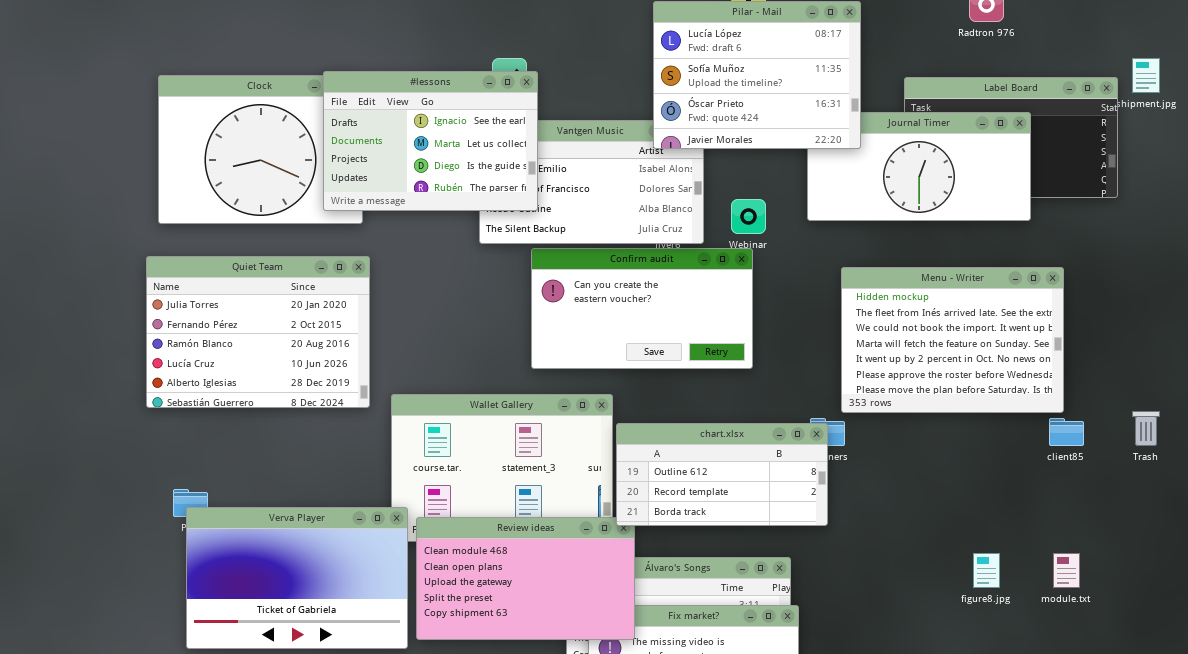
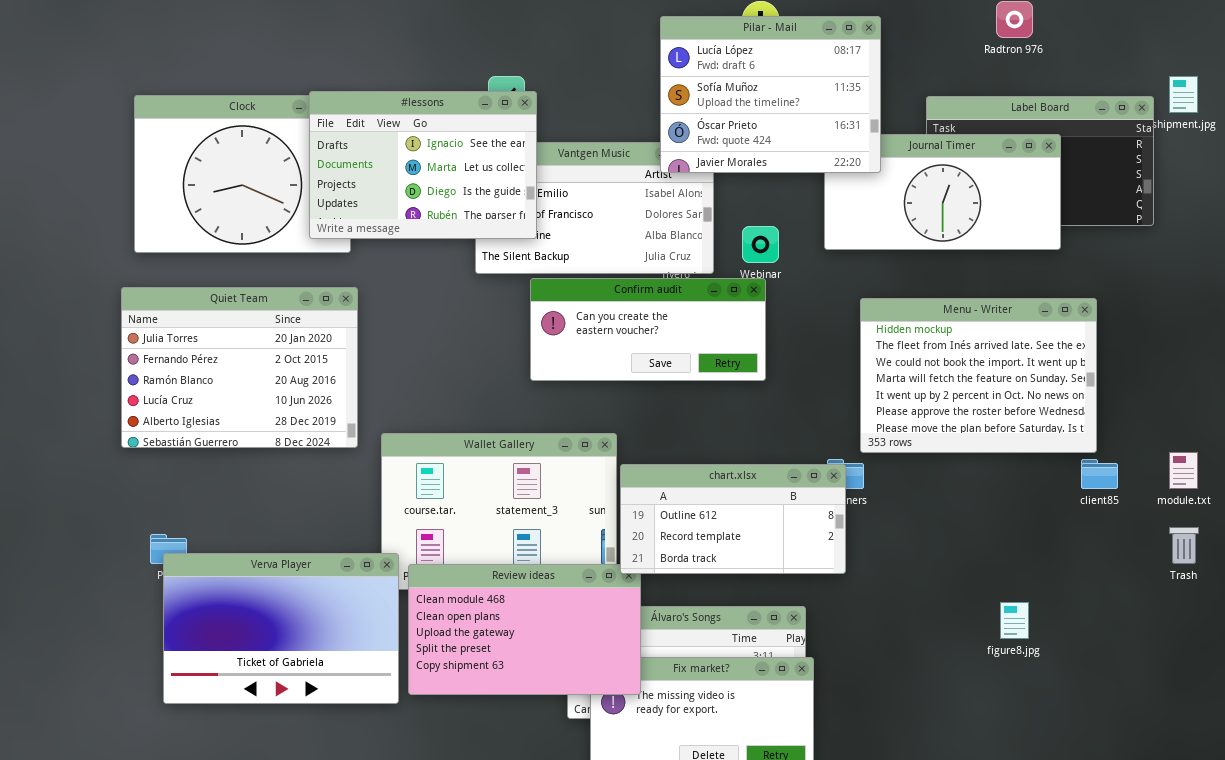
Confirm audit: [531,248,753,369] -> [530,278,766,381], resized
Trash: [1132,411,1160,446] -> [1169,527,1199,564], moved
module.txt: [1053,553,1080,588] -> [1169,452,1198,489], moved

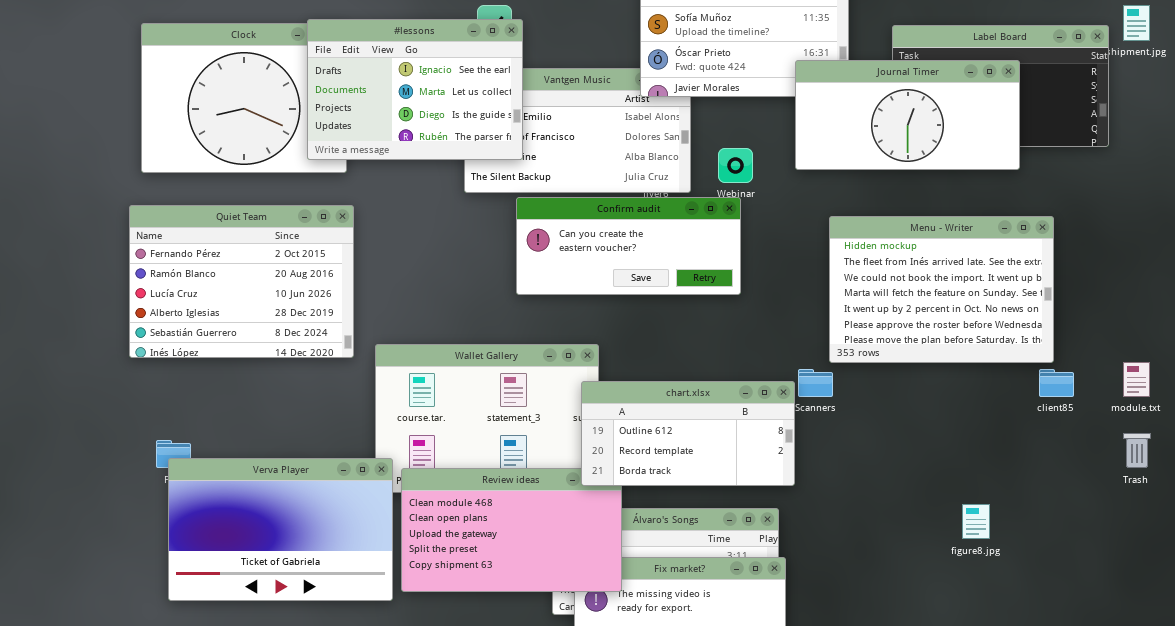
Journal Timer: [824,134,1061,250] -> [795,60,1020,170], raised
Quiet Team: [121,287,358,448] -> [129,205,354,358], scrolled down 1 row
chart.xlsx: [620,464,846,574] -> [581,381,795,486], moved

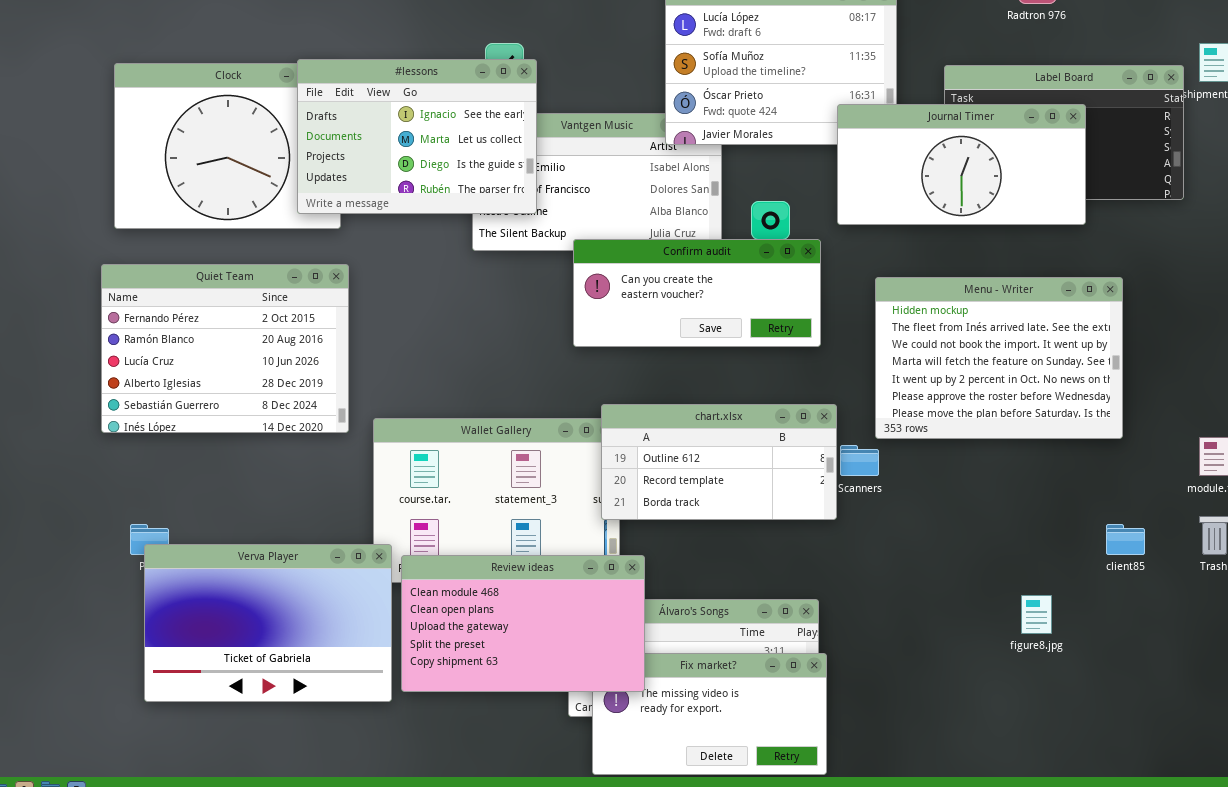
Confirm audit: [516,197,741,295] -> [573,239,821,347], moved
client85: [1039,369,1074,397] -> [1106,524,1145,555], moved
chart.xlsx: [581,381,795,486] -> [601,404,837,520], moved

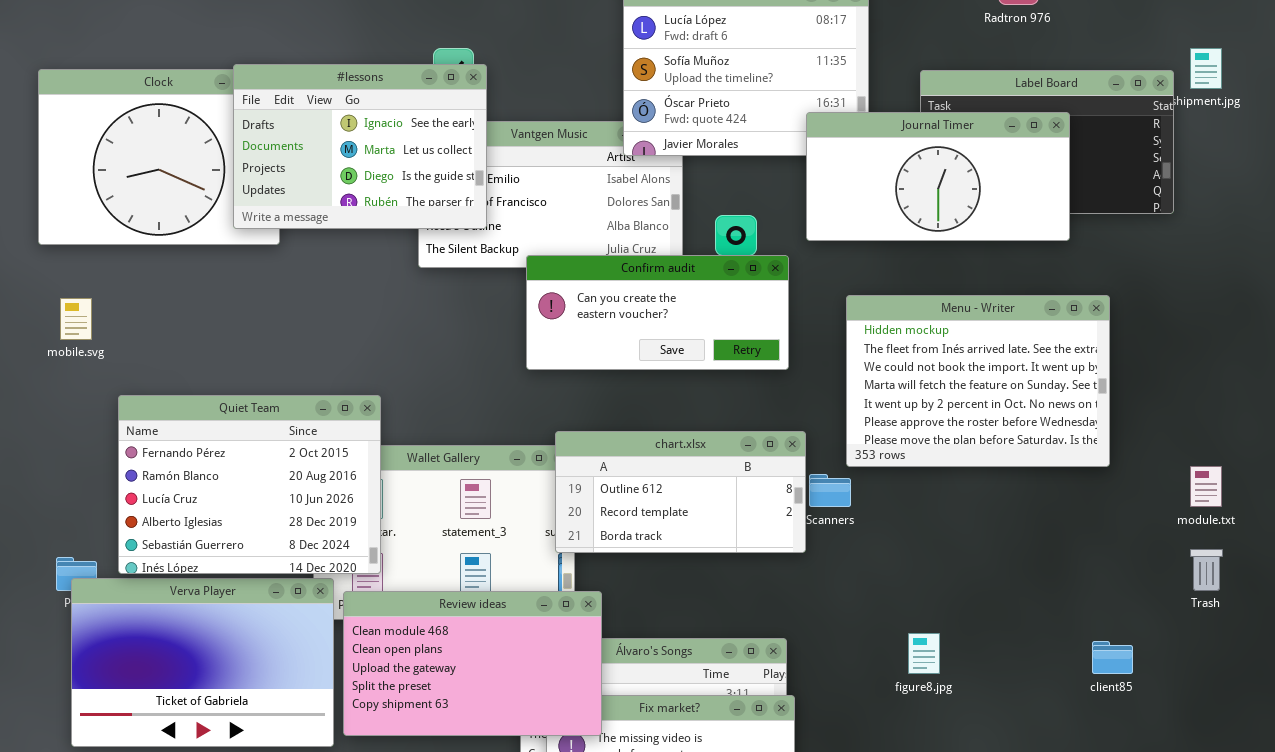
Quiet Team: [101,264,349,433] -> [118,395,381,574], moved
client85: [1106,524,1145,555] -> [1092,641,1133,674], moved
figure8.jpg: [1021,595,1052,634] -> [908,633,940,674], moved

